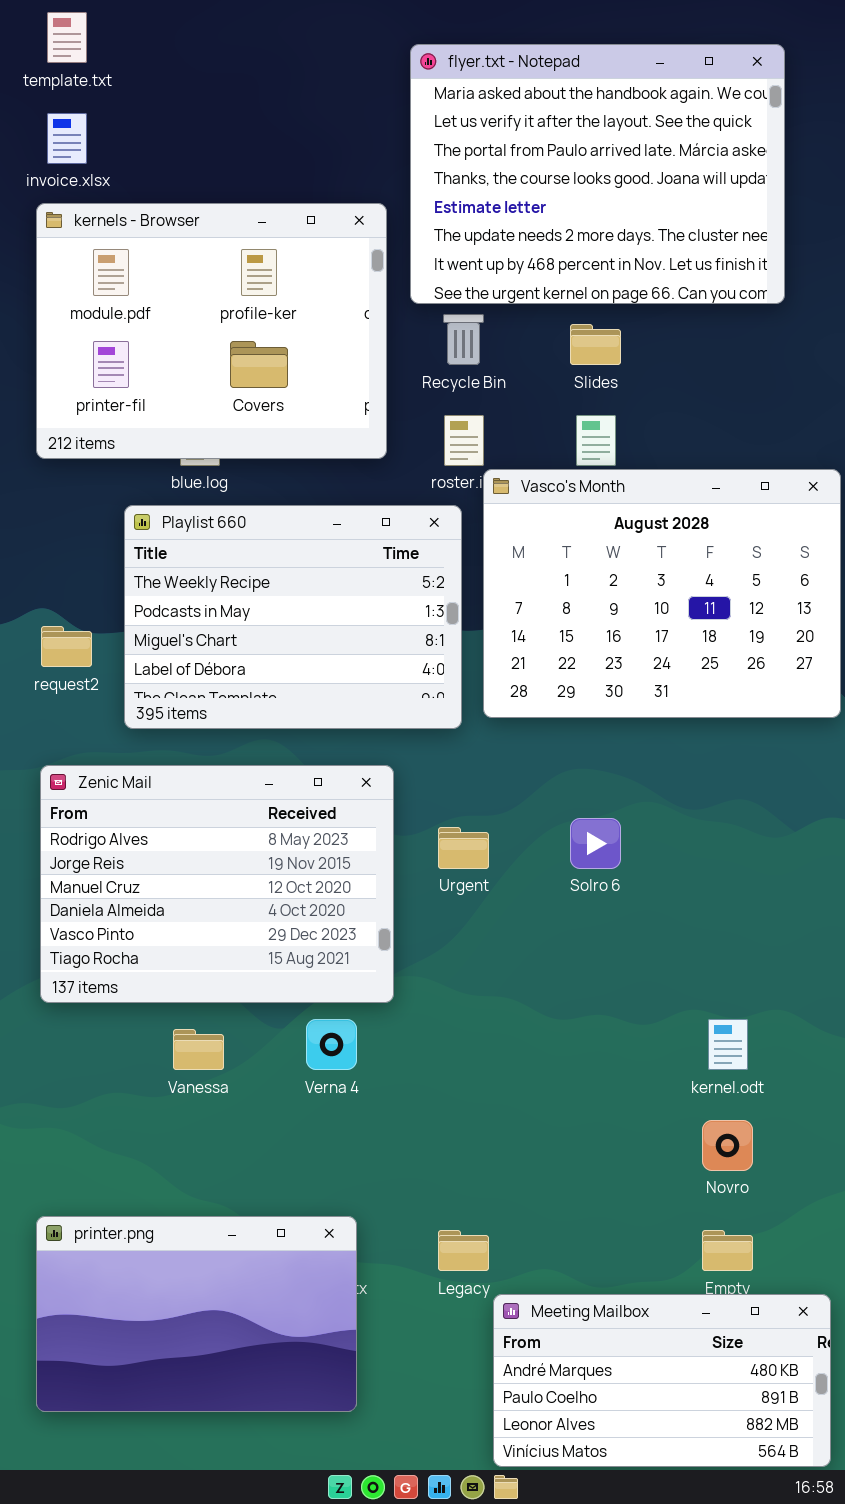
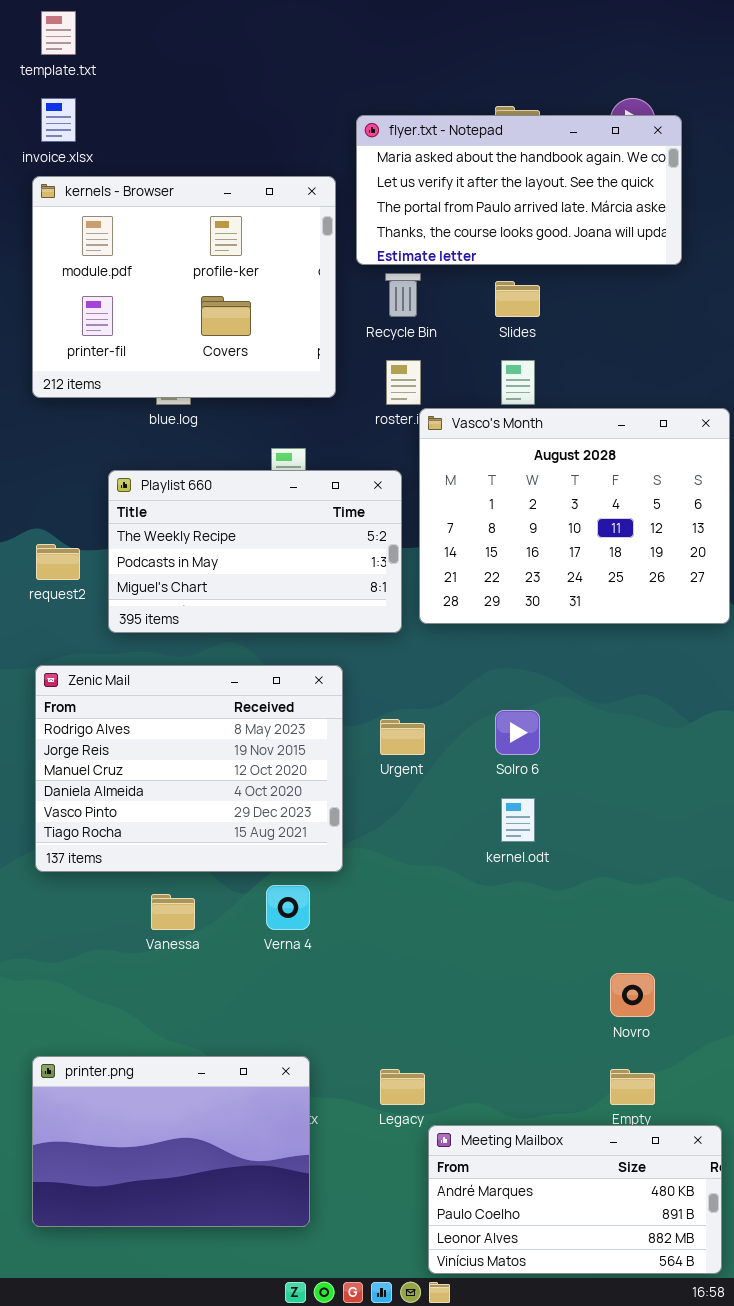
flyer.txt - Notepad: [410,44,785,304] -> [356,115,682,265], resized
Playlist 660: [124,505,462,729] -> [108,470,402,633], resized
kernel.odt: [708,1019,748,1070] -> [501,798,535,842], moved

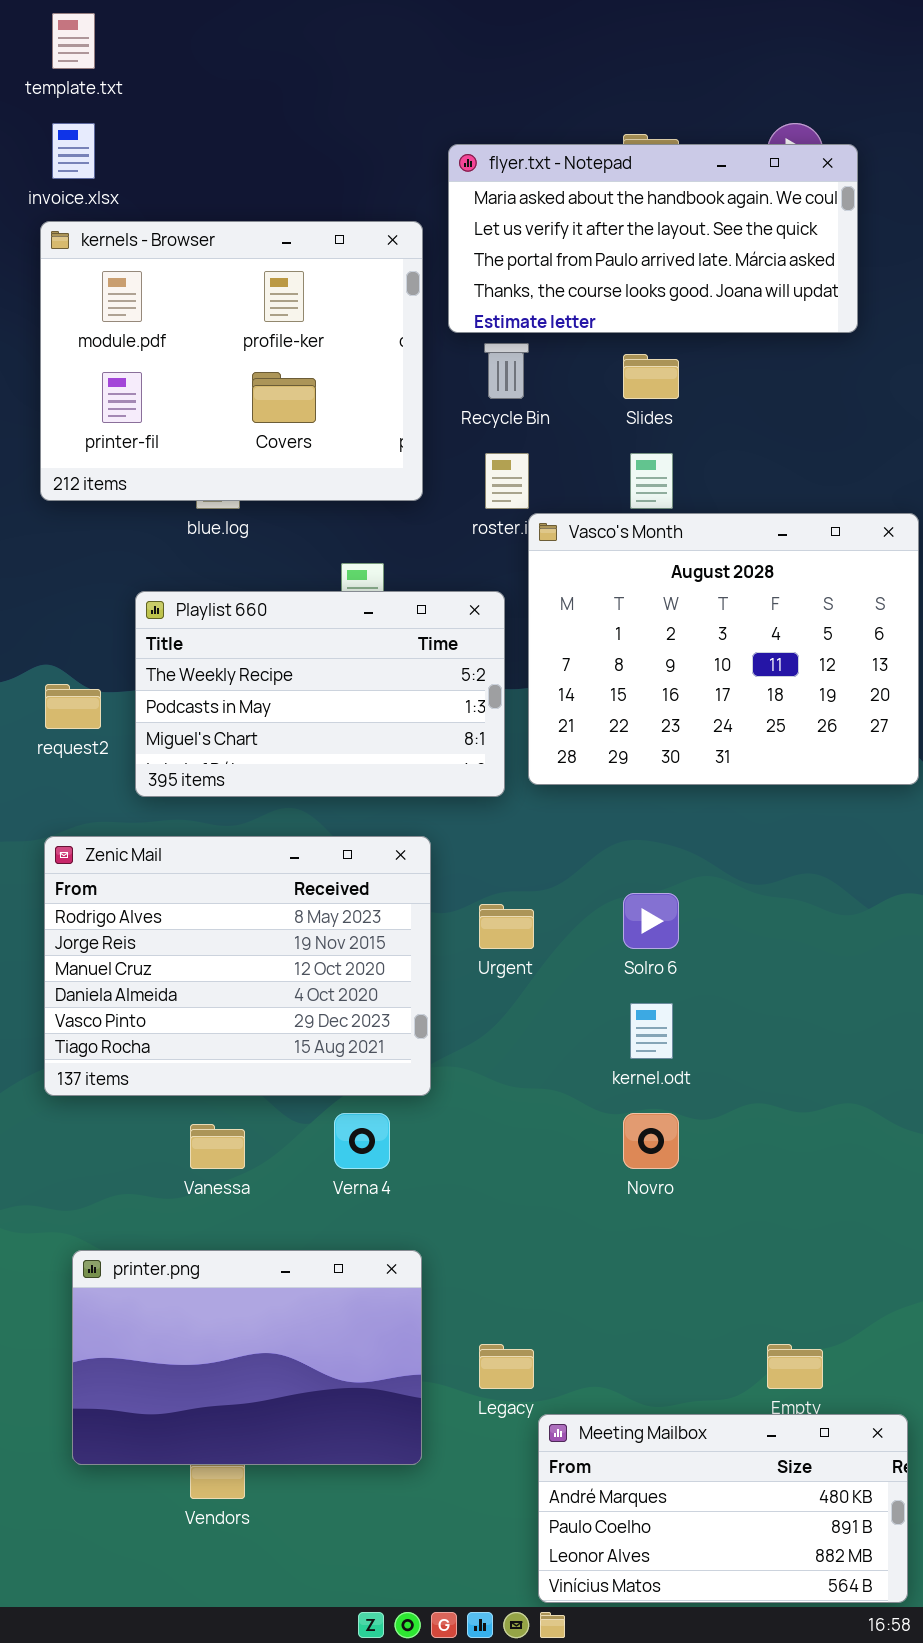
Novro: [610,973,655,1017] -> [623,1113,679,1169], moved
printer.png: [32,1056,310,1227] -> [72,1250,422,1465], moved

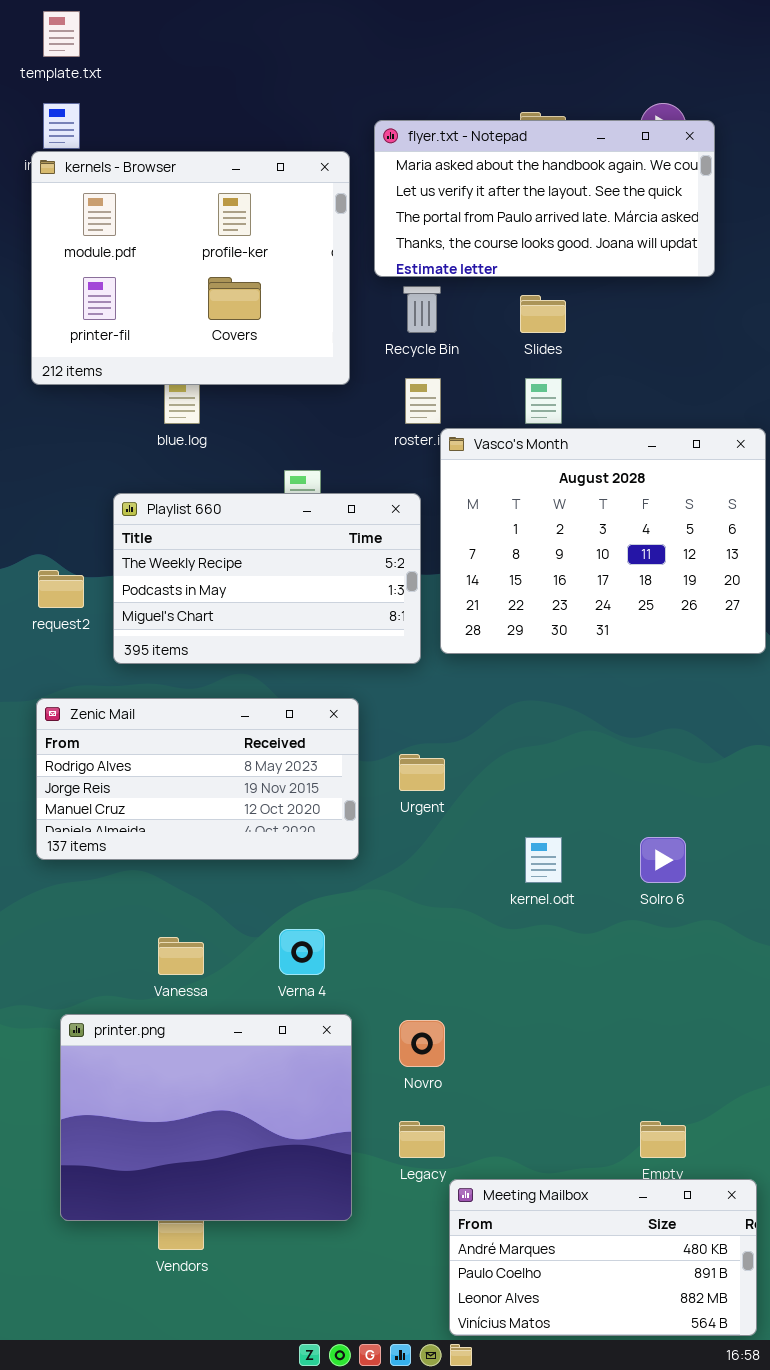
kernels - Browser: [40,221,423,501] -> [31,151,350,385], moved
Zenic Mail: [44,836,431,1096] -> [36,698,359,860], resized
Solro 6: [623,893,679,949] -> [640,837,686,883], moved
Novro: [623,1113,679,1169] -> [399,1020,445,1067], moved
printer.png: [72,1250,422,1465] -> [60,1014,352,1221], resized

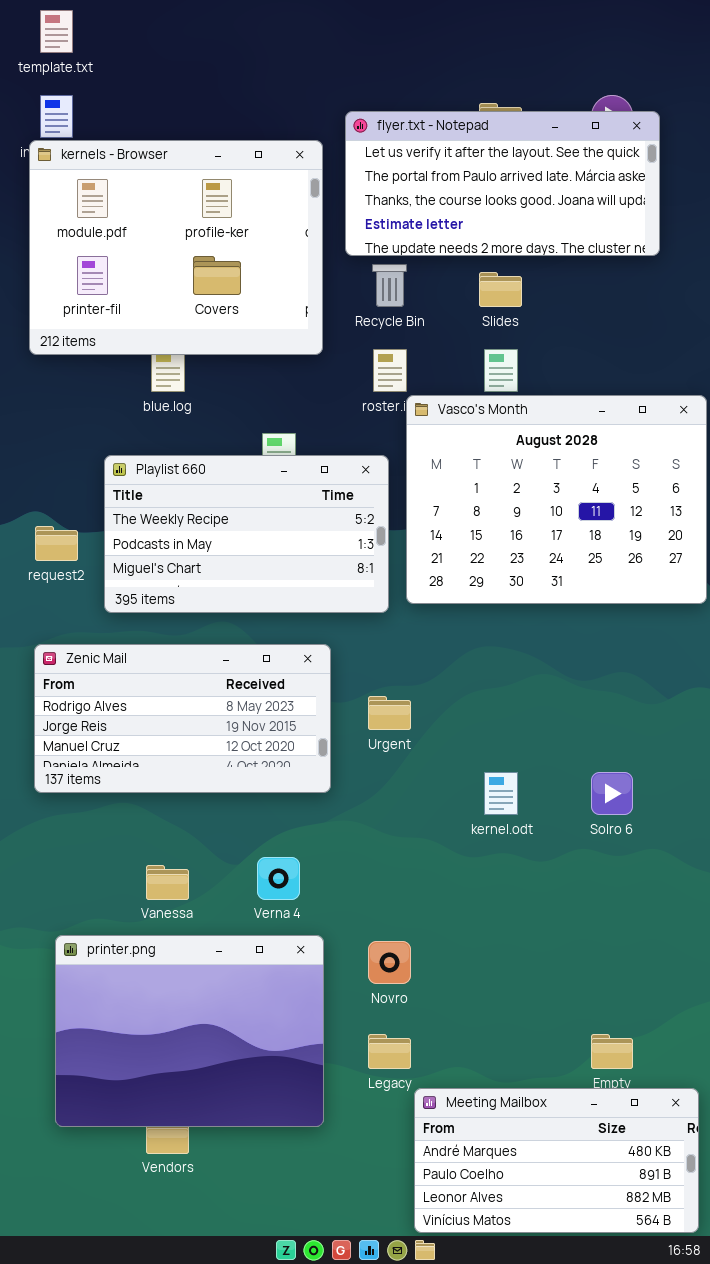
flyer.txt - Notepad: [374,120,715,277] -> [345,111,660,256], scrolled down 1 row

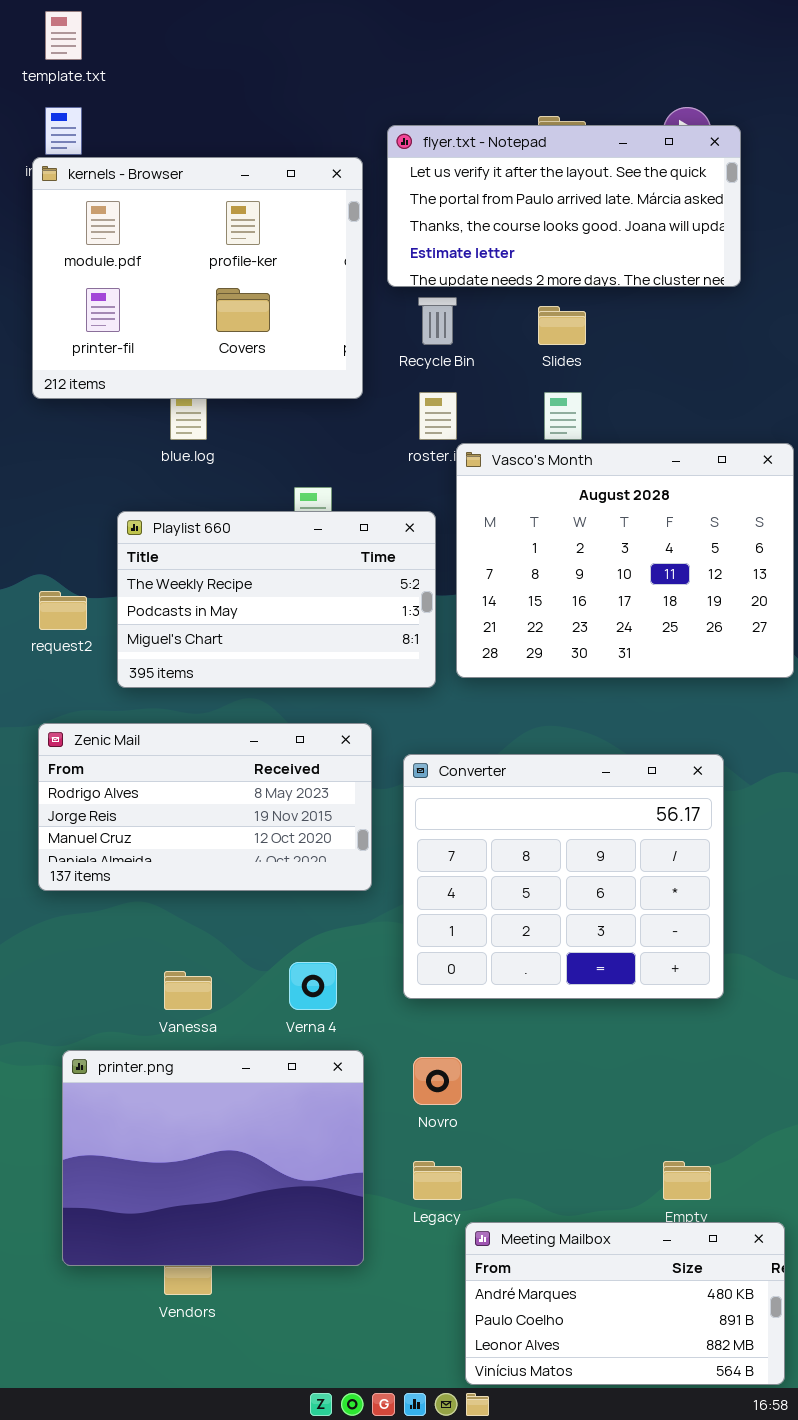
Converter: none -> [403,754,724,999], opened

